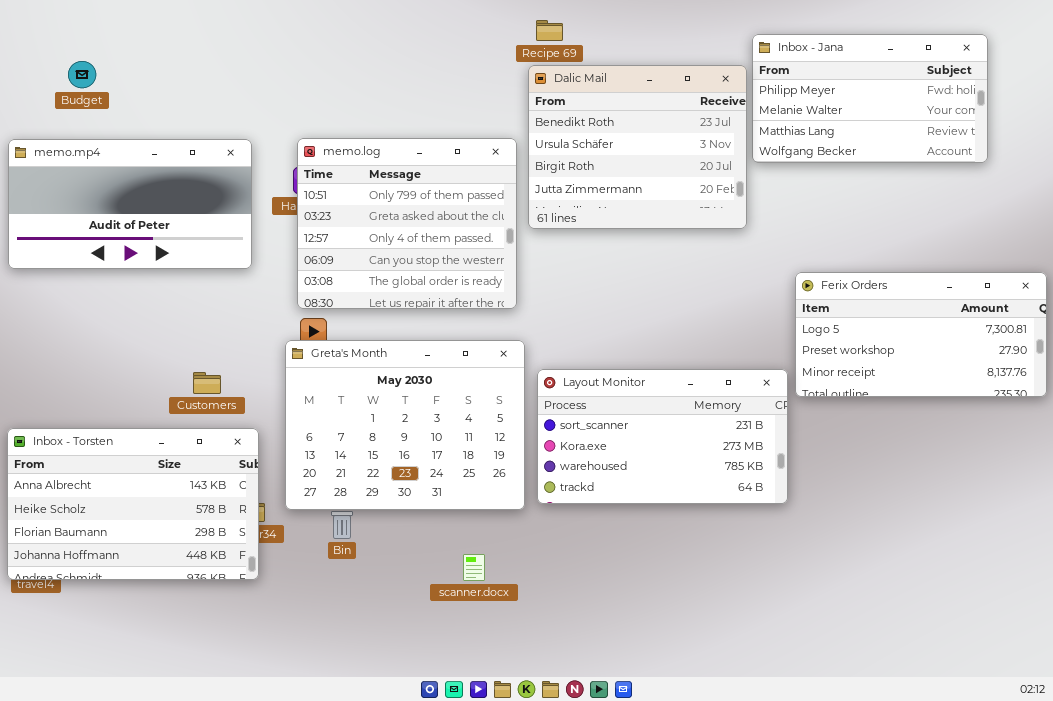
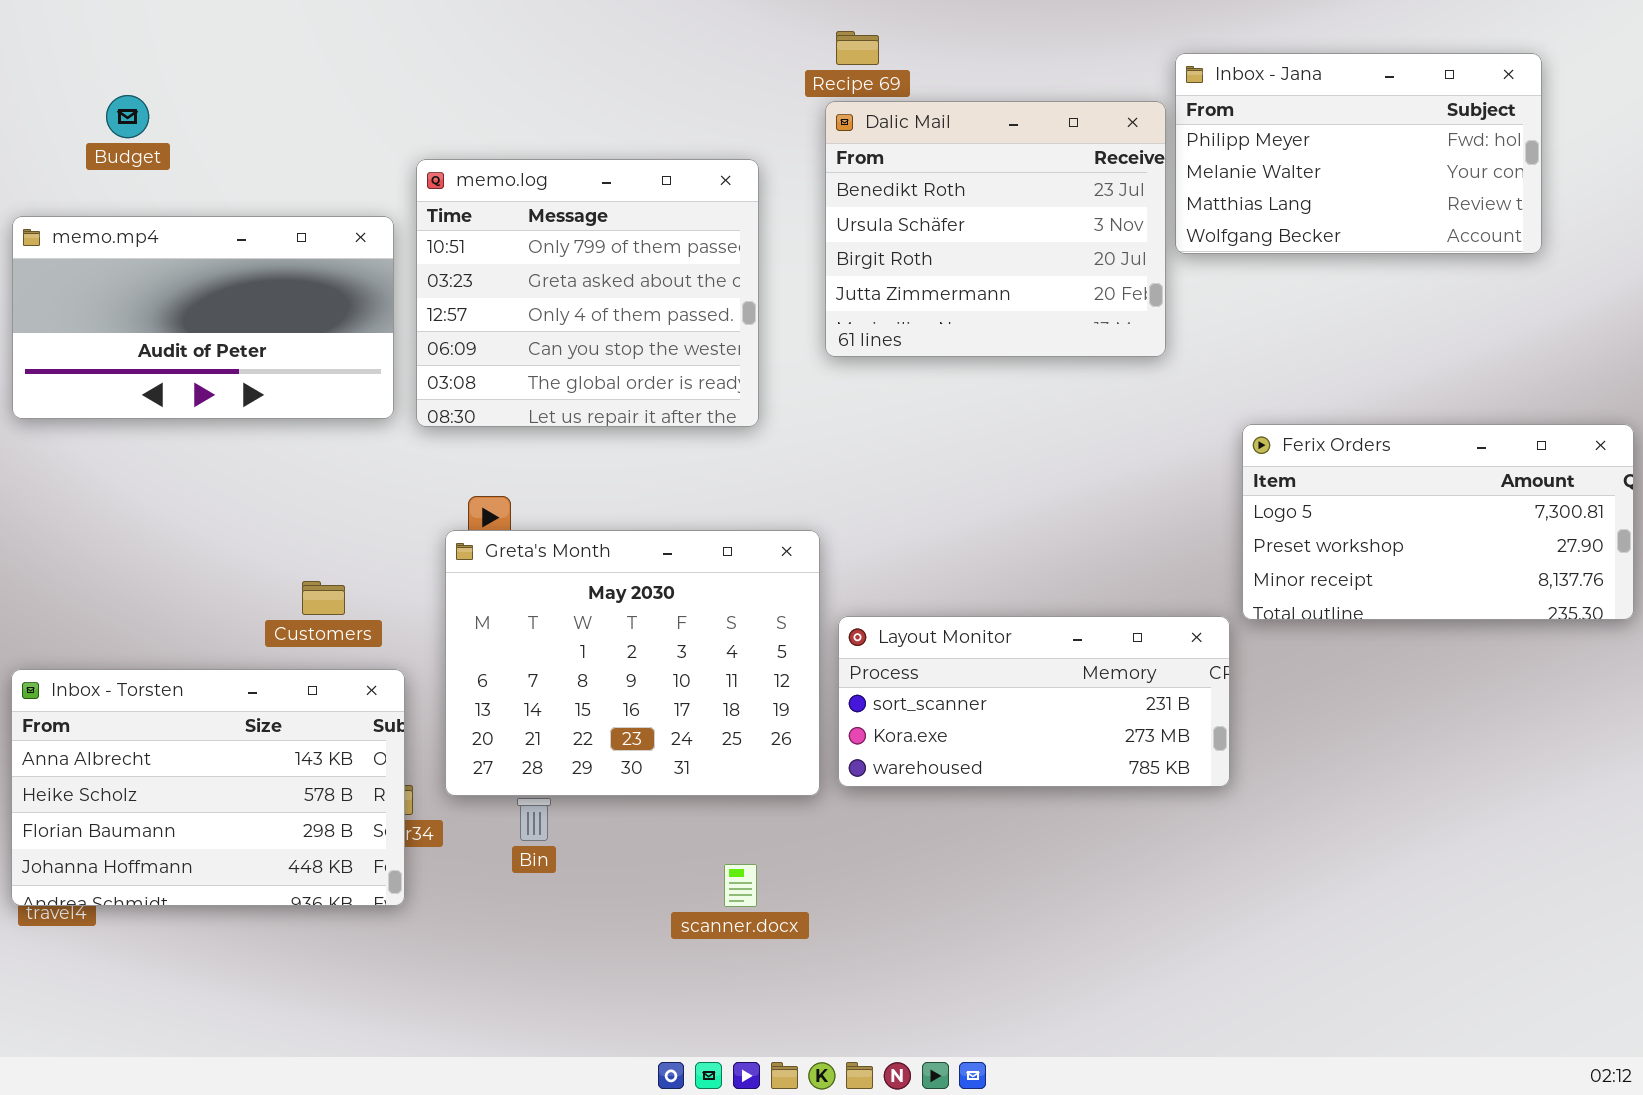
memo.log: [297,138,517,309] -> [416,159,759,427], moved
Layout Monitor: [537,369,788,504] -> [838,616,1230,787], resized

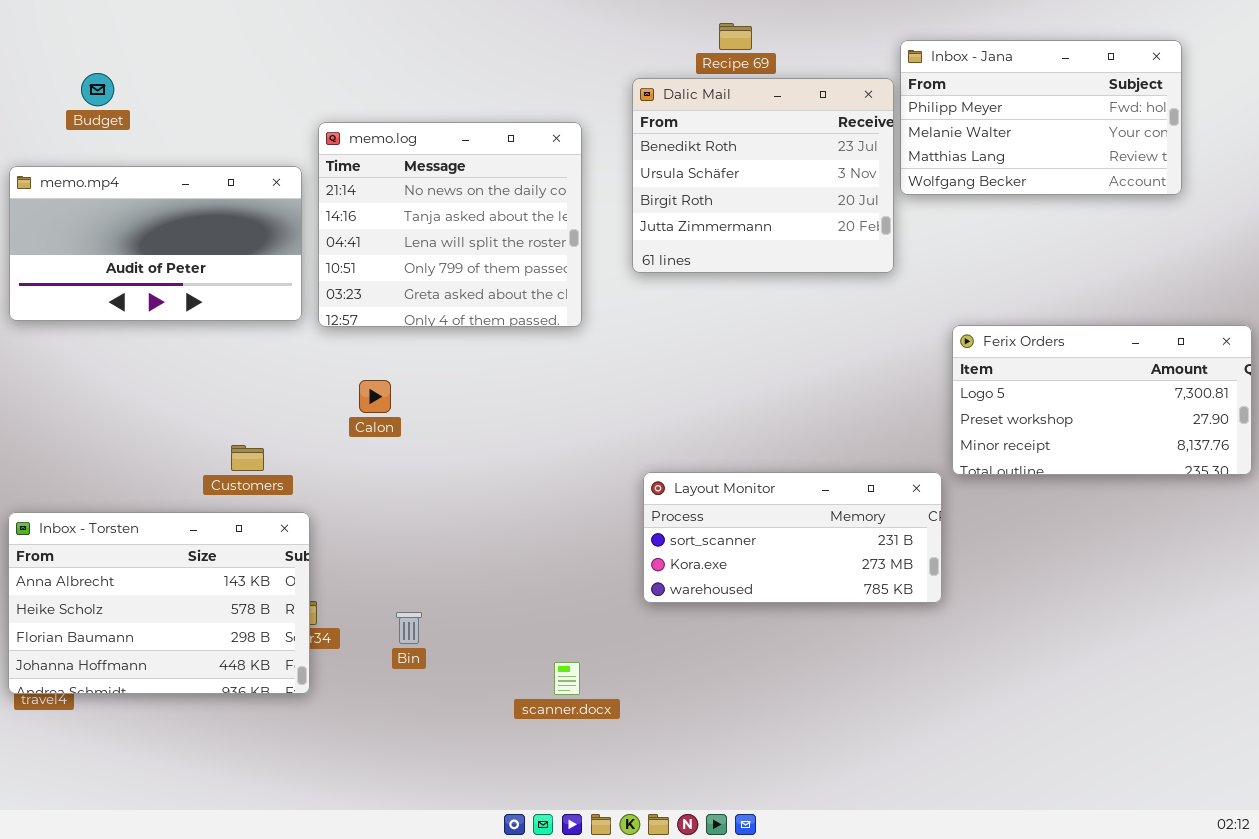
Recipe 69: [836,31,879,65] -> [719,23,752,50], moved
memo.log: [416,159,759,427] -> [318,122,582,327], scrolled up 3 rows
Greta's Month: [445,530,820,796] -> none, closed

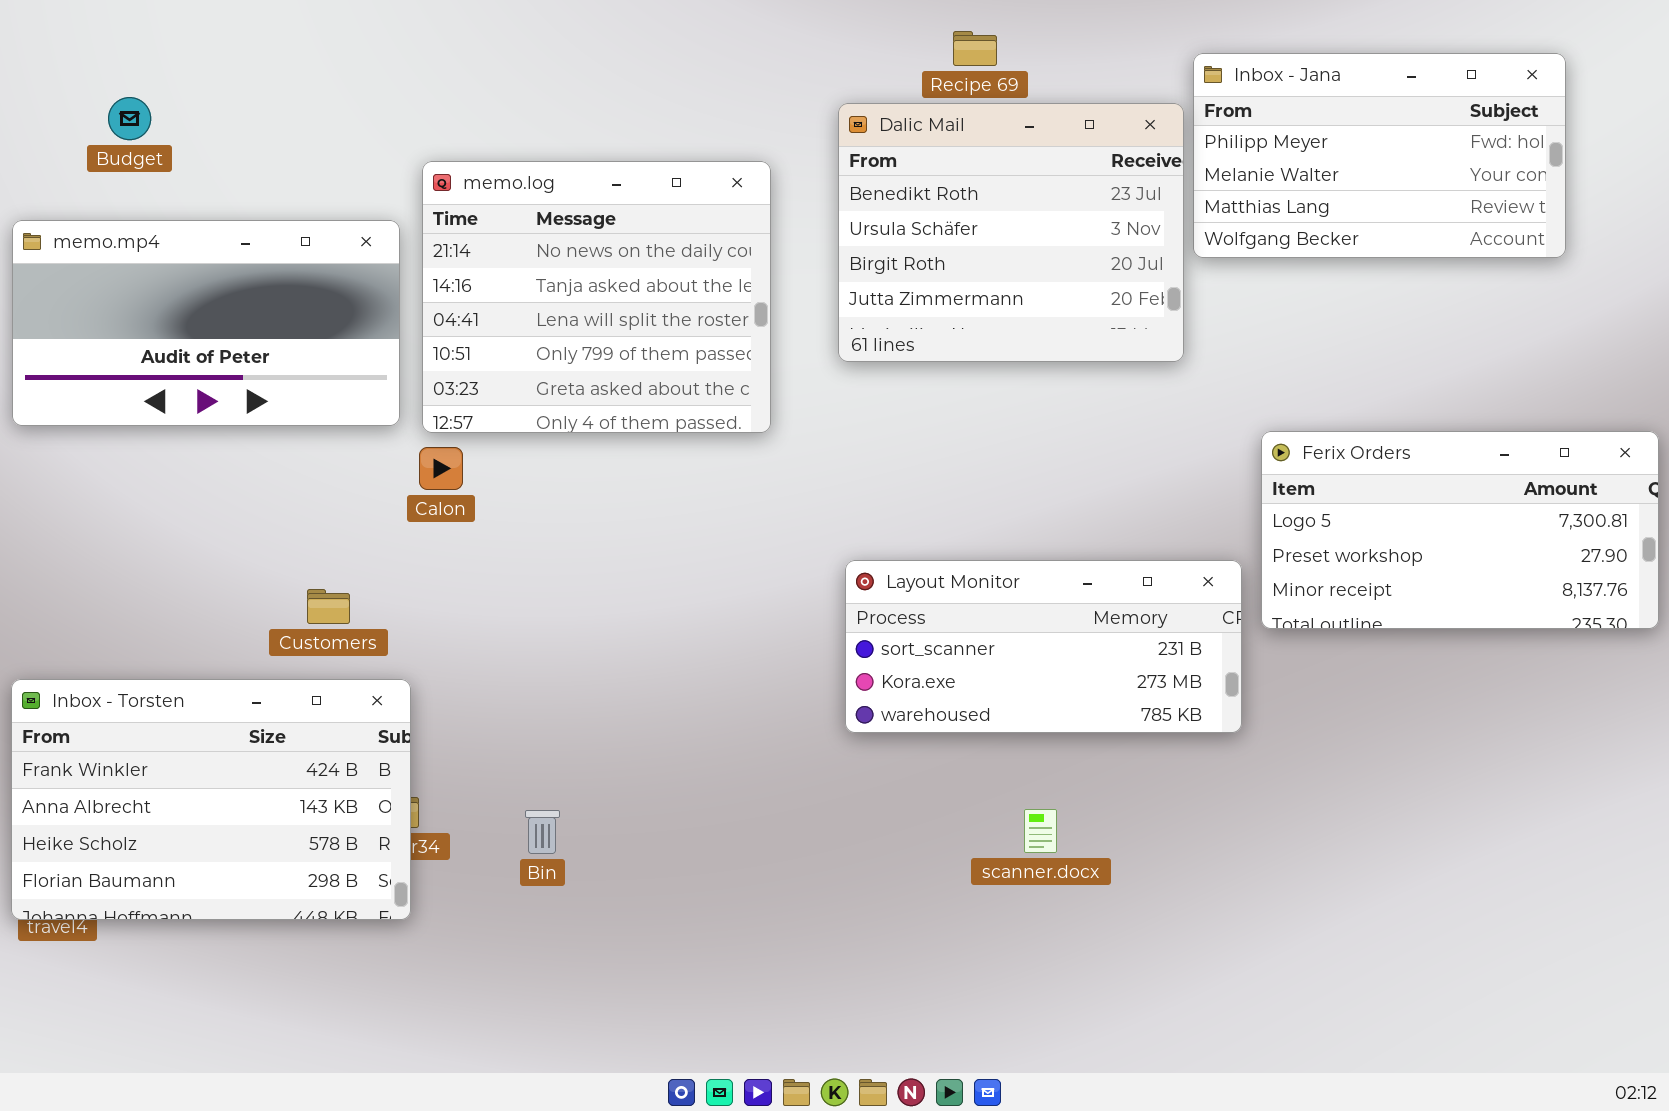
Calon: [359,380,391,413] -> [419,447,463,490], moved
Layout Monitor: [643,472,942,603] -> [845,560,1242,733], moved
Inbox - Torsten: [8,512,310,694] -> [11,679,411,920], scrolled up 1 row
scanner.docx: [554,662,580,695] -> [1024,809,1057,853], moved

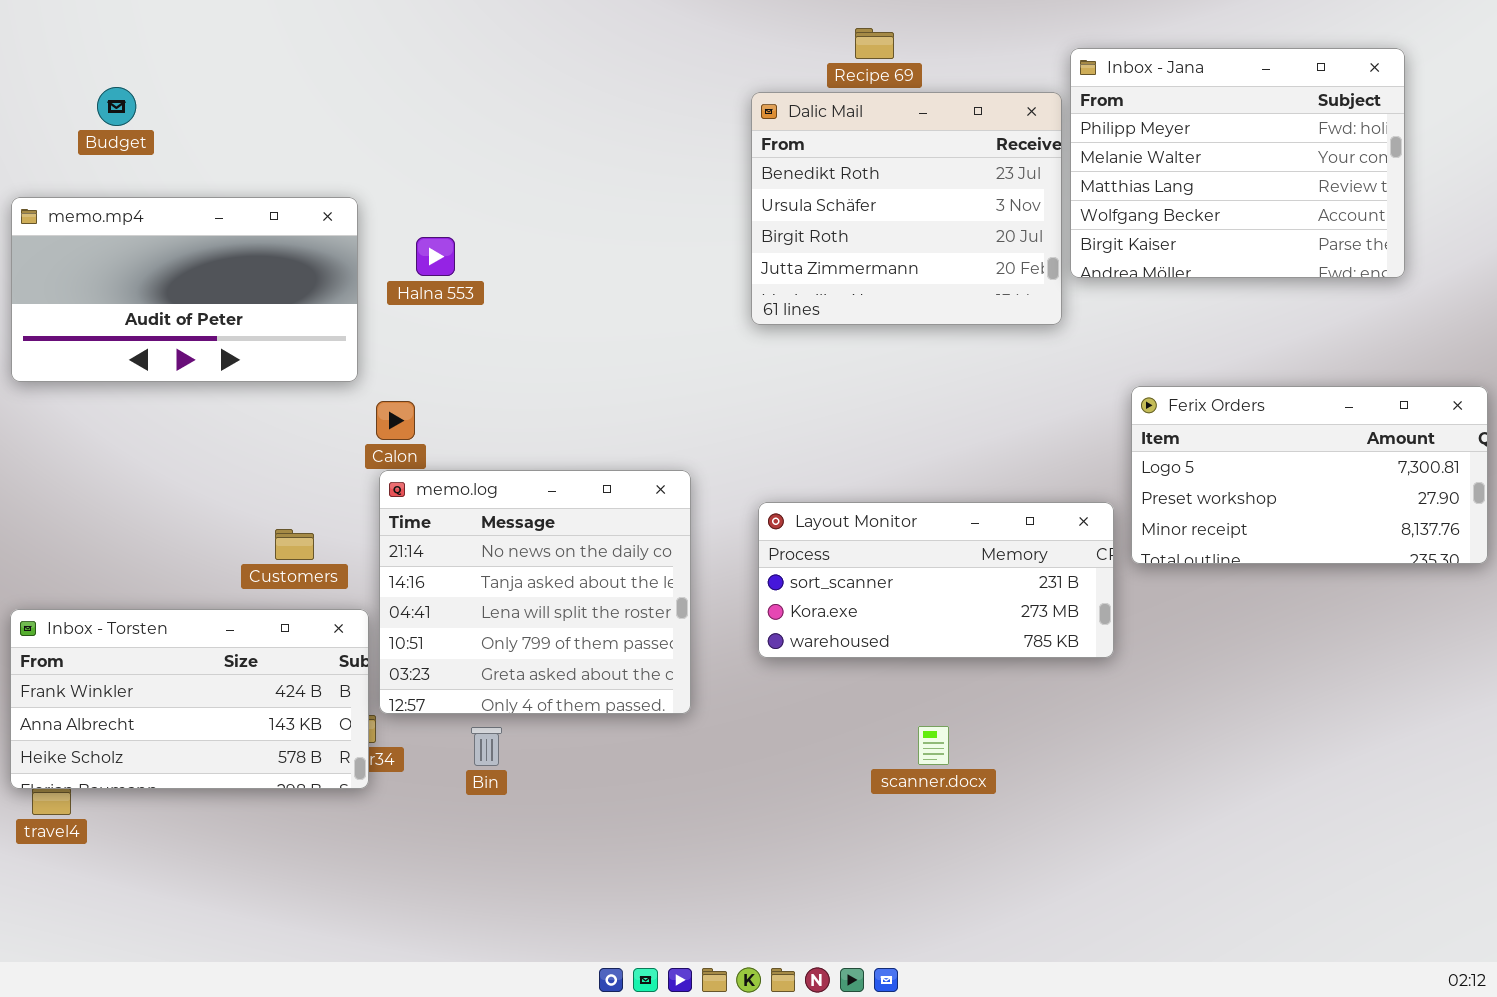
Inbox - Jana: [1193,53,1566,258] -> [1070,48,1405,278], resized
memo.log: [422,161,771,433] -> [379,470,691,714], moved
Inbox - Torsten: [11,679,411,920] -> [10,609,369,789], resized

